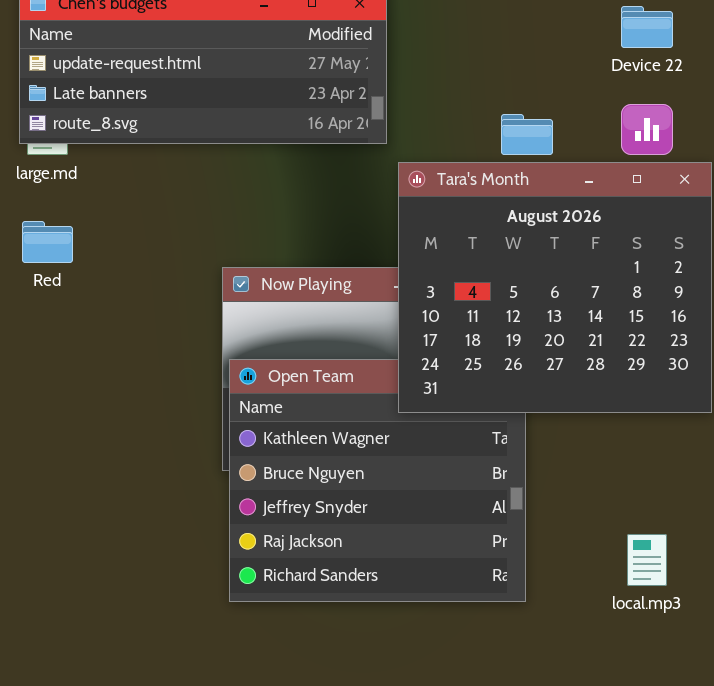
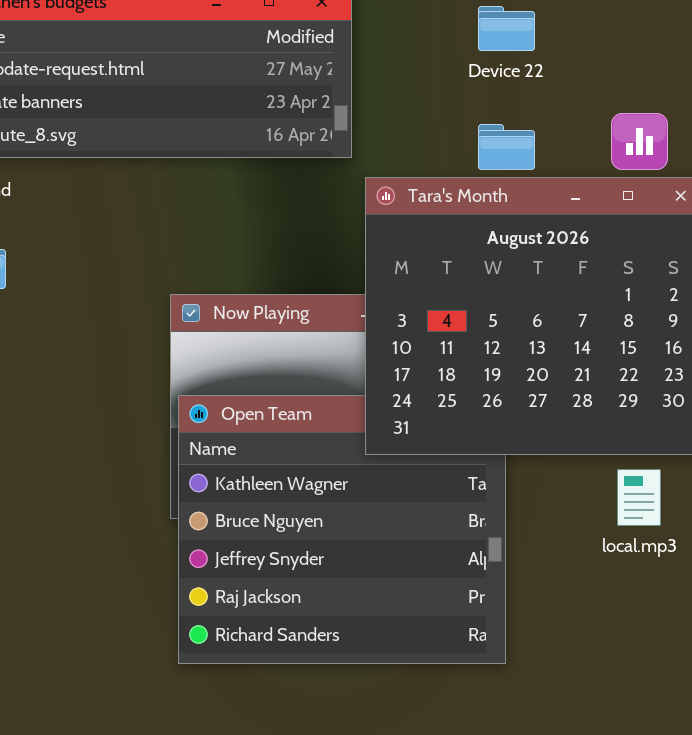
Device 22: [621,6,673,48] -> [478,6,535,51], moved
local.mp3: [627,534,667,586] -> [617,469,661,526], moved

